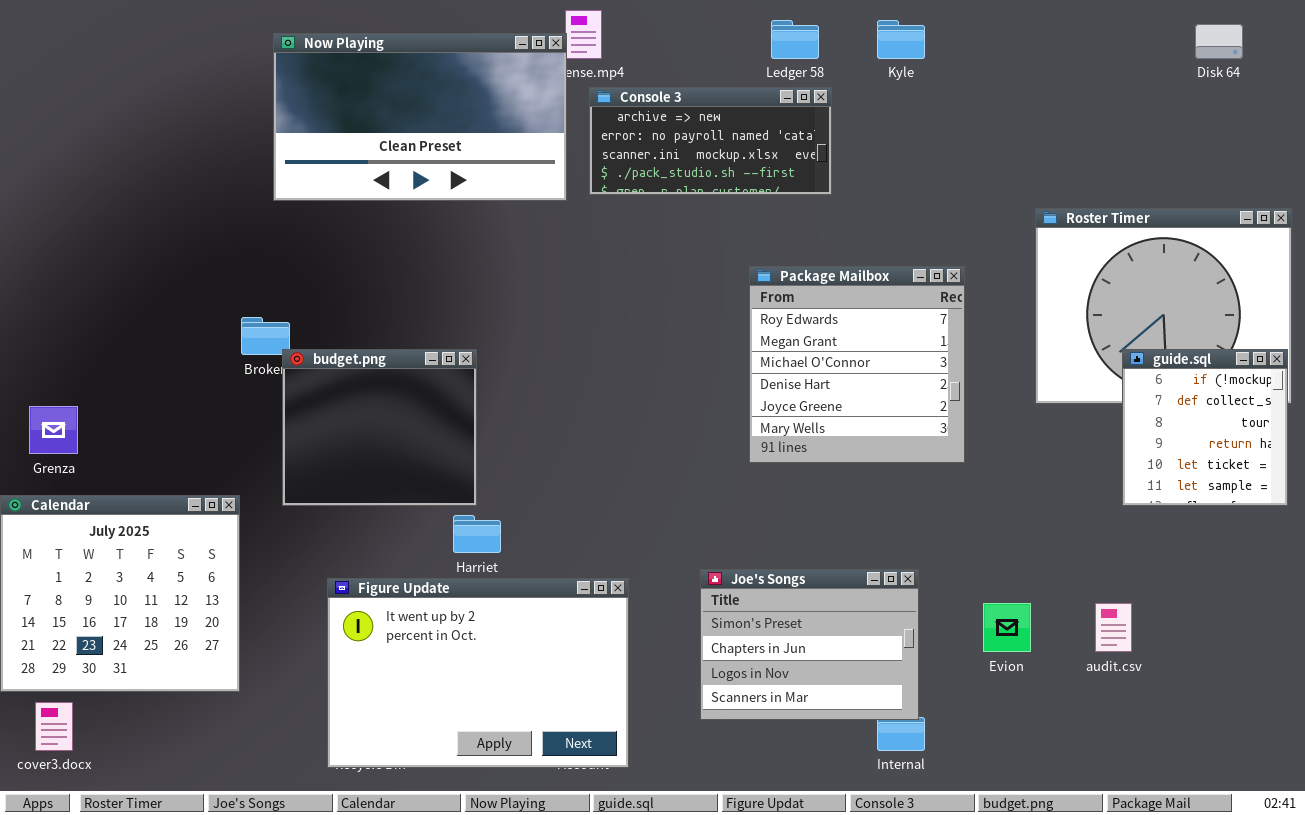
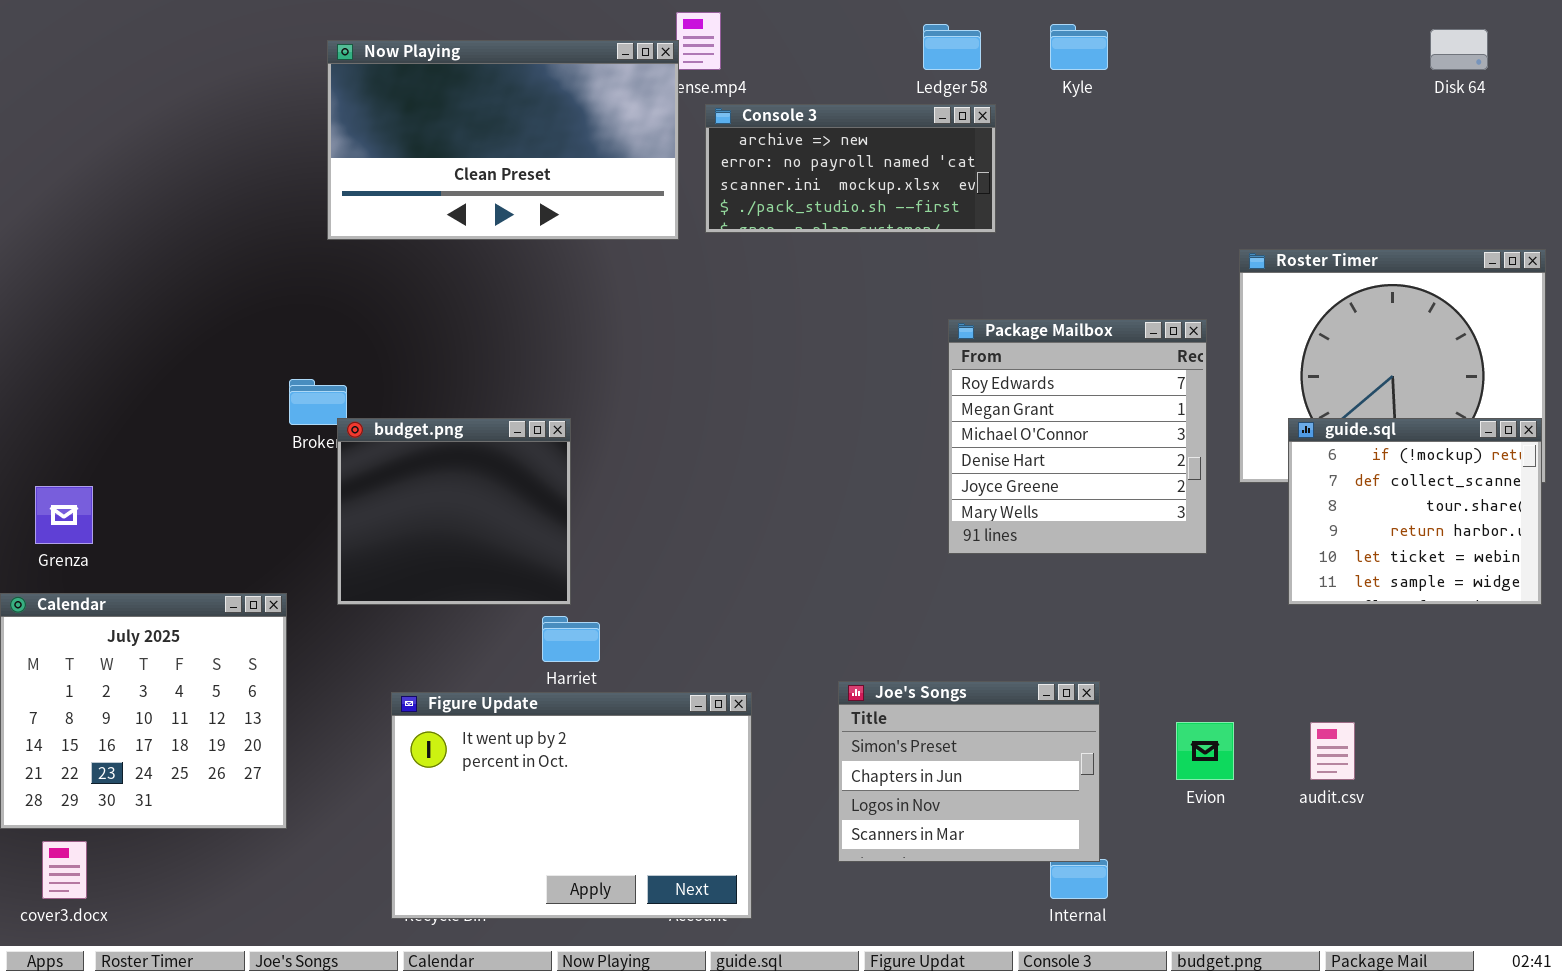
Package Mailbox: [749,266,965,463] -> [948,319,1207,554], moved
guide.sql: [1122,349,1288,506] -> [1288,418,1542,605], resized

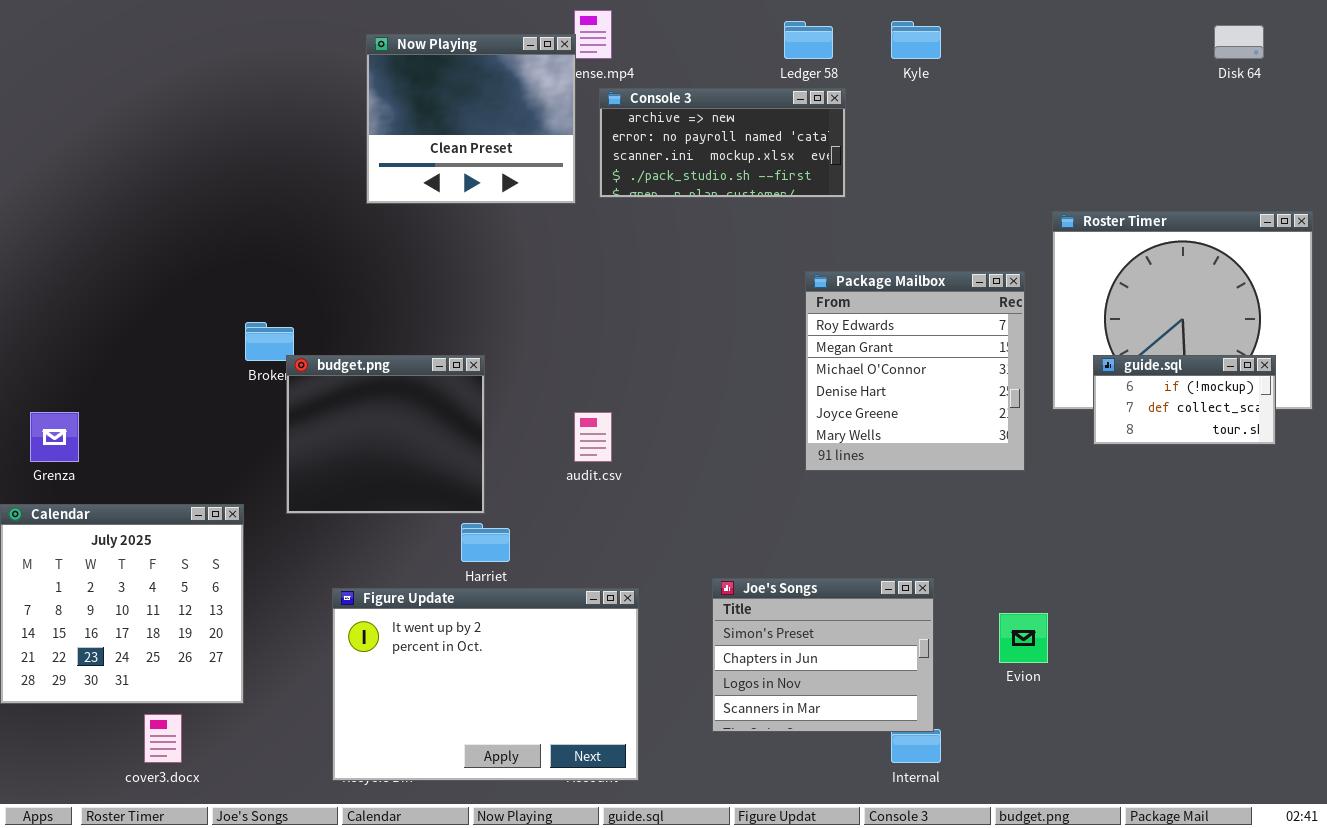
Now Playing: [327,40,679,240] -> [366,34,576,204], resized
guide.sql: [1288,418,1542,605] -> [1093,355,1276,445], resized
audit.csv: [1310,722,1355,780] -> [574,412,612,462], moved
cover3.docx: [42,841,87,899] -> [144,714,182,763], moved

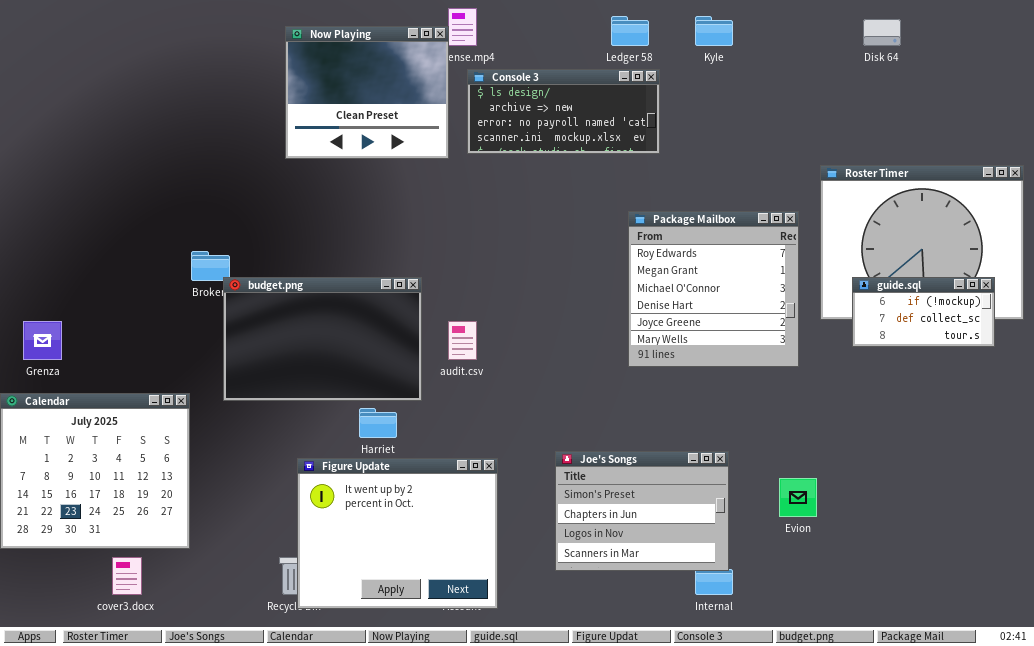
Disk 64: [1214,25,1264,59] -> [863,19,901,46], moved
Console 3: [599,88,846,198] -> [467,69,660,154], scrolled up 1 row
budget.png: [286,355,485,514] -> [223,277,422,401], resized
Figure Update: [332,588,639,781] -> [297,458,498,609], resized

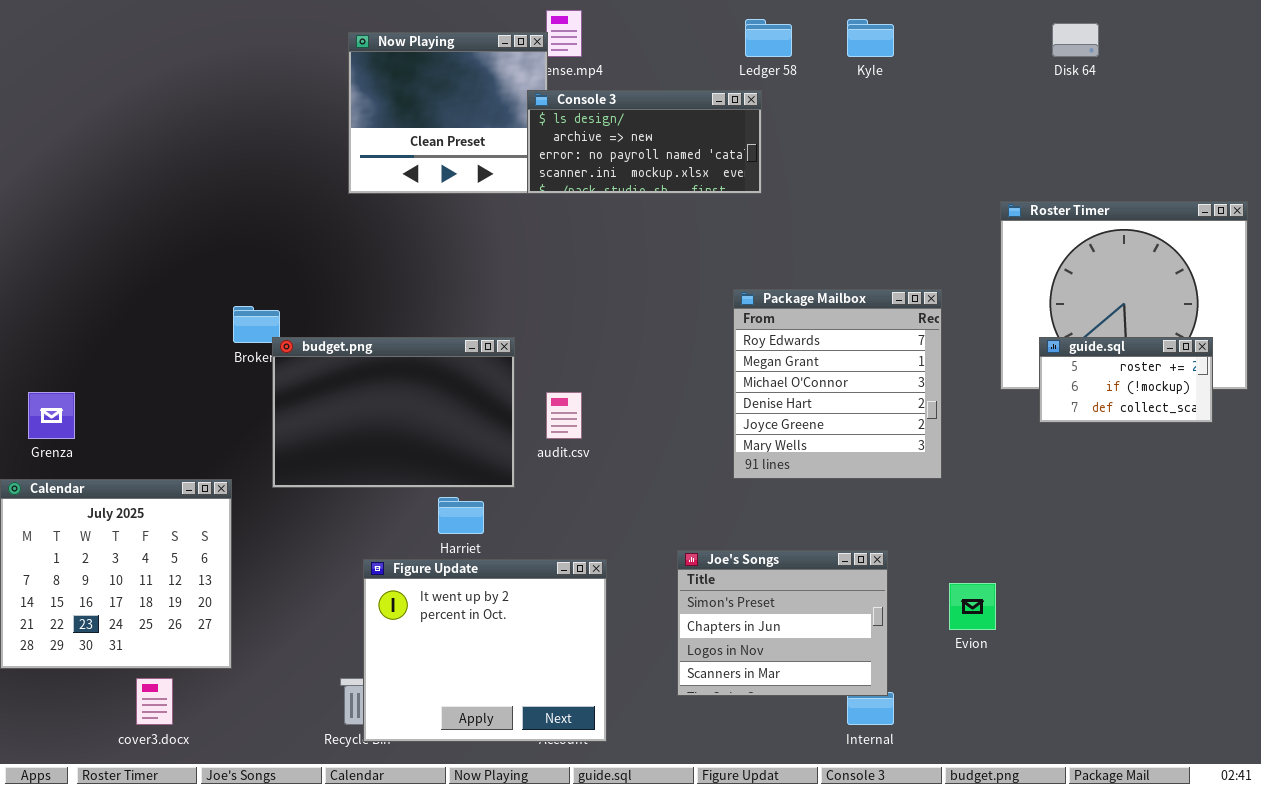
Console 3: [467,69,660,154] -> [527,90,762,194], moved
Package Mailbox: [628,211,799,367] -> [733,289,942,479], moved
guide.sql: [852,277,995,347] -> [1039,337,1213,423], scrolled up 1 row

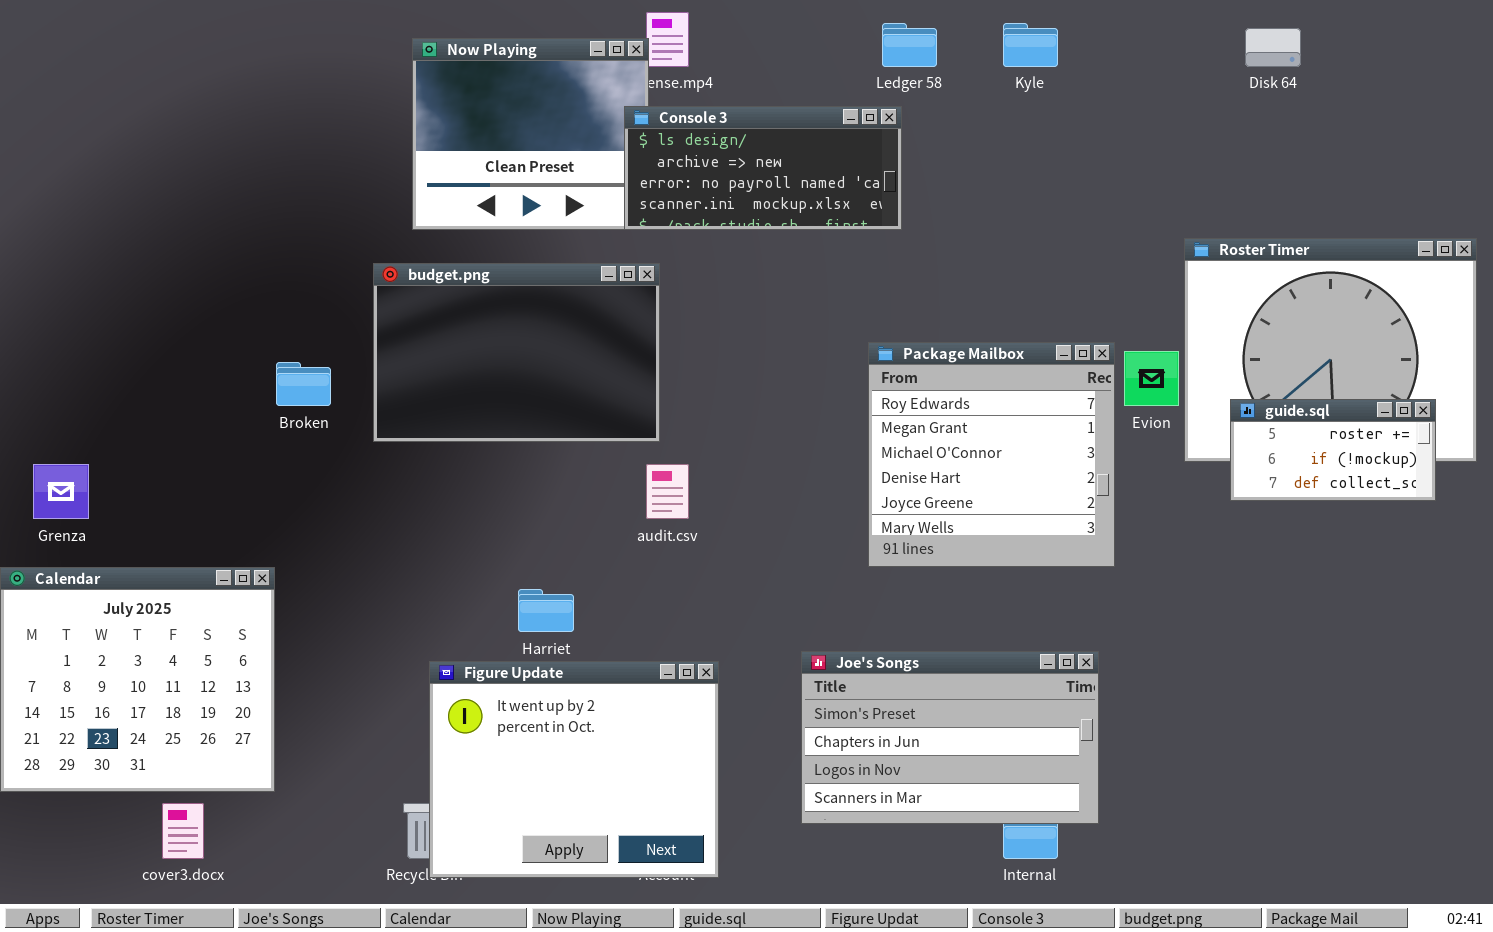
budget.png: [272,337,515,488] -> [373,263,660,442], moved
Joe's Songs: [677,550,888,696] -> [801,651,1099,824], resized
Evion: [949,583,996,630] -> [1124,351,1179,406], moved

